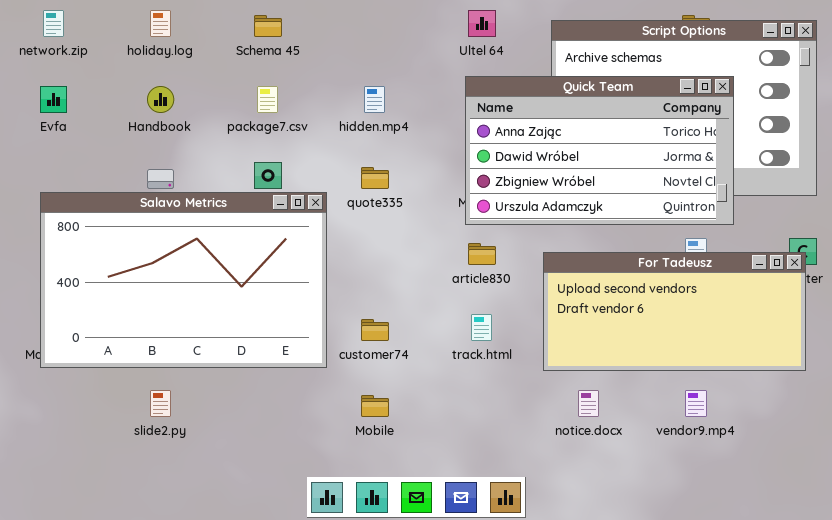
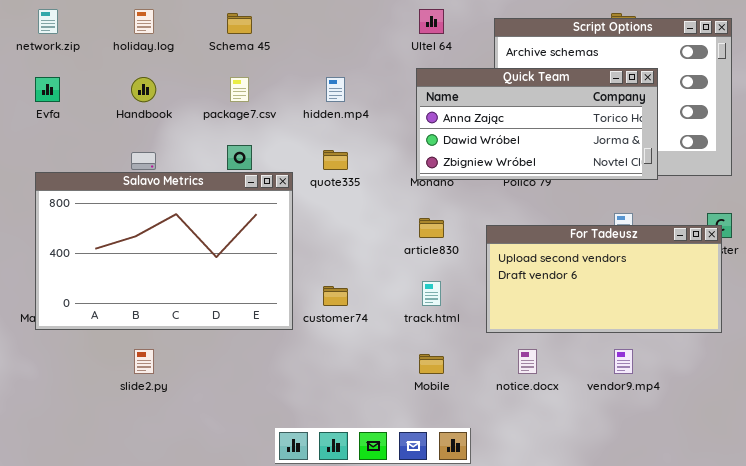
Quick Team: [465,76,734,225] -> [416,68,658,180], resized
Mobile: [361,395,389,417] -> [419,354,444,374], moved

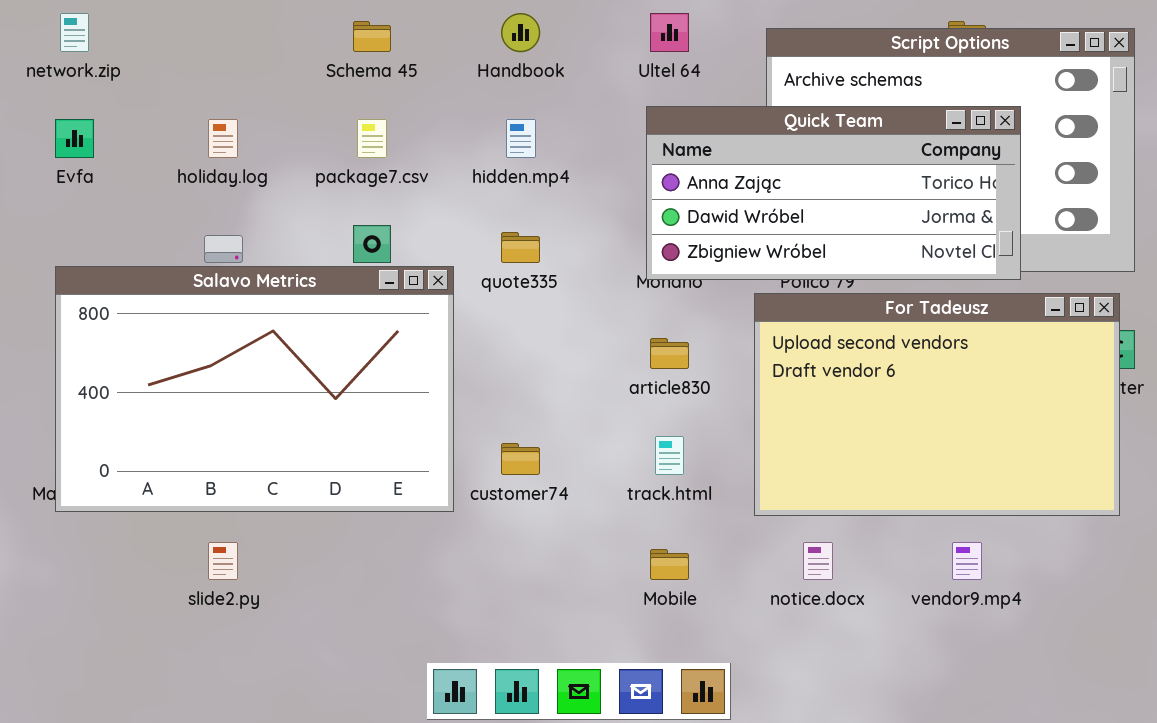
holiday.log: [134,9,154,34] -> [208,119,238,158], moved
Handbook: [131,77,156,102] -> [501,13,540,52], moved
For Tadeusz: [486,225,722,333] -> [754,293,1120,516], resized

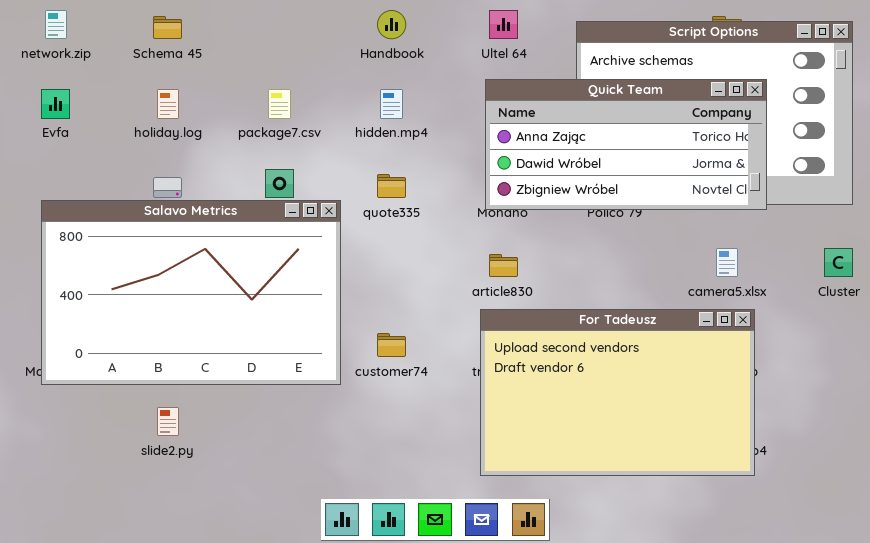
Schema 45: [353,21,391,52] -> [153,16,182,39], moved
For Tadeusz: [754,293,1120,516] -> [480,309,755,476], moved

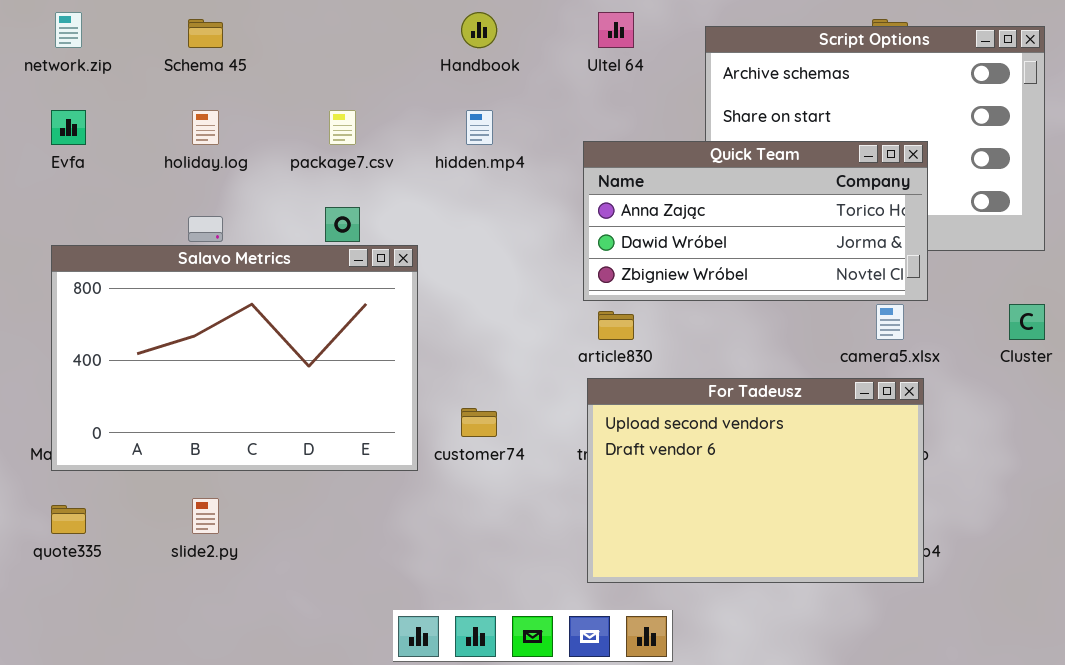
Quick Team: [485,79,767,210] -> [583,141,928,301], moved
quote335: [377,174,406,198] -> [51,505,86,534], moved

